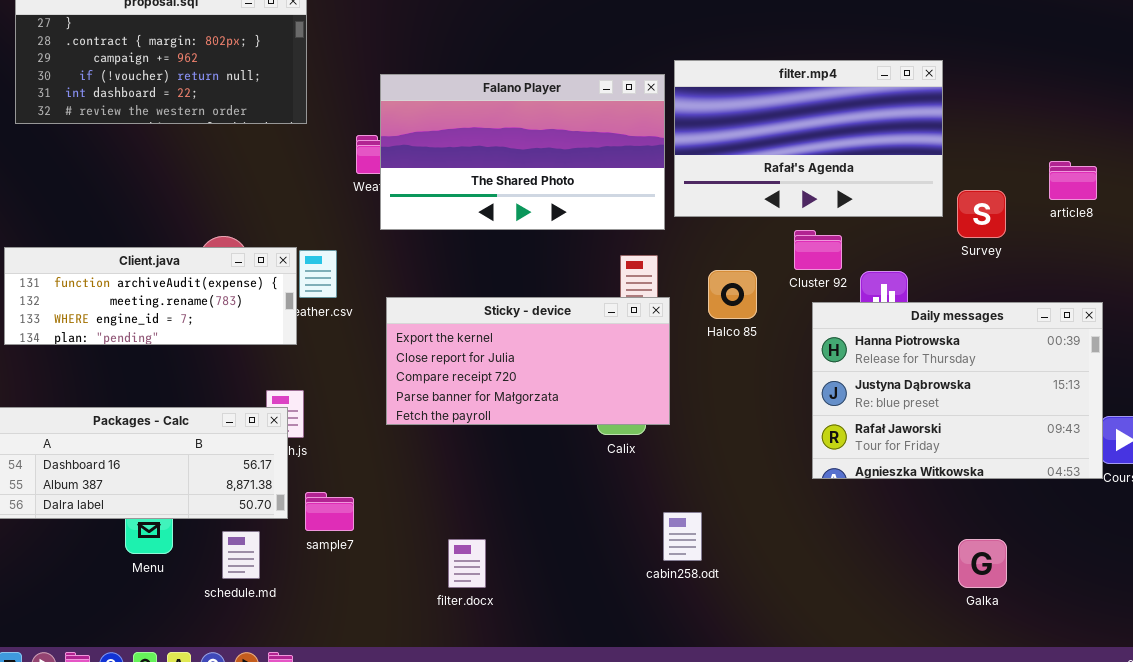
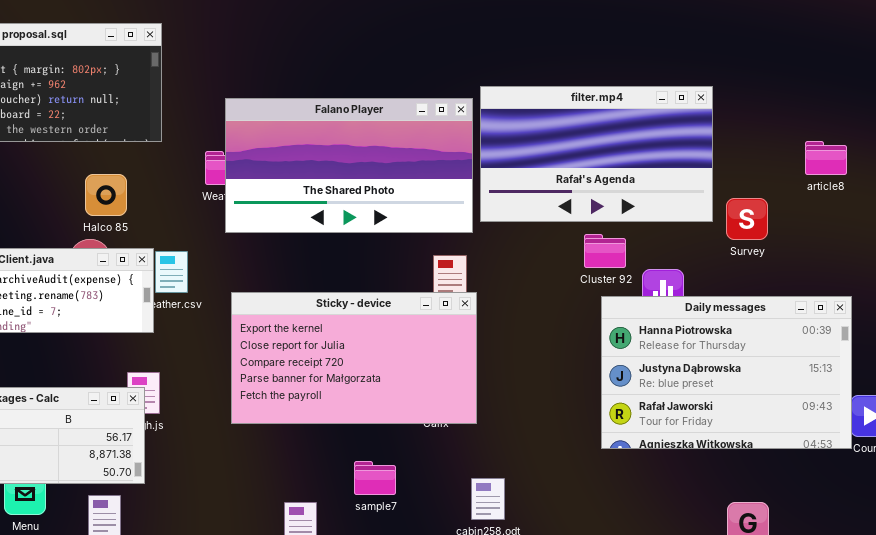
article8: [1049,161,1097,200] -> [805,141,847,175], moved
Halco 85: [708,270,757,319] -> [85,174,127,216], moved
Sticky - device: [386,297,670,425] -> [231,292,477,424], resized
sample7: [305,492,354,531] -> [354,461,396,495], moved

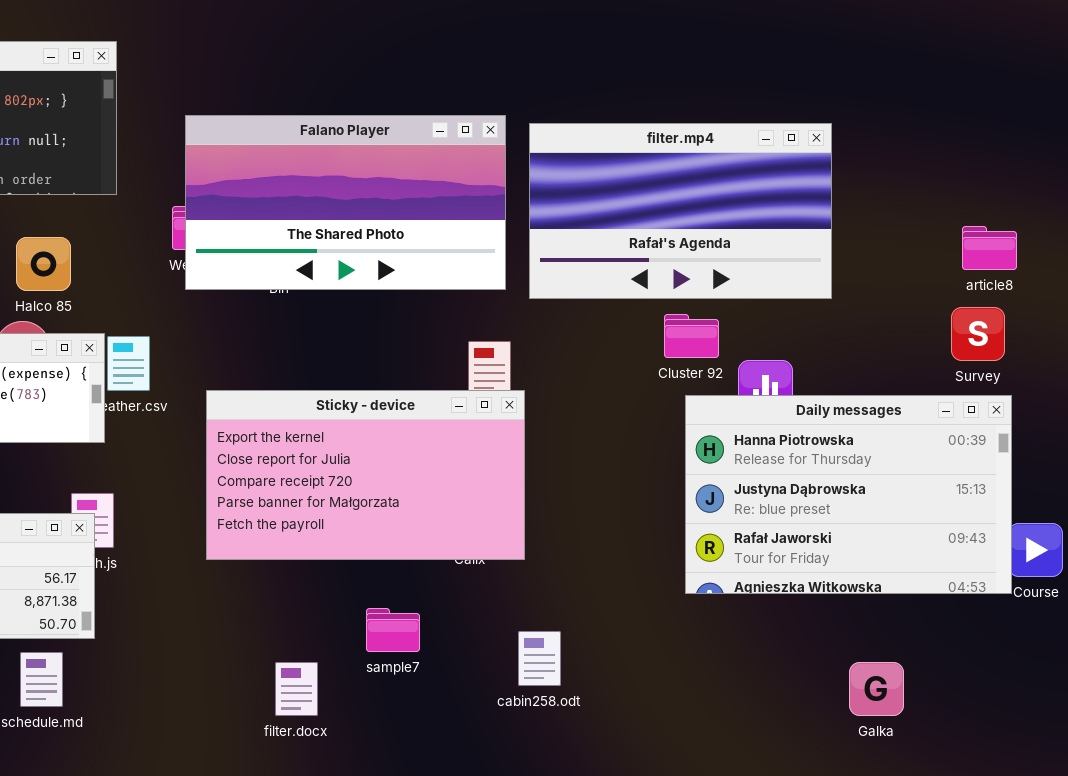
Falano Player: [225,98,473,233] -> [185,115,506,290], moved
article8: [805,141,847,175] -> [962,226,1017,270], moved
Survey: [726,198,768,240] -> [951,307,1005,361], moved

